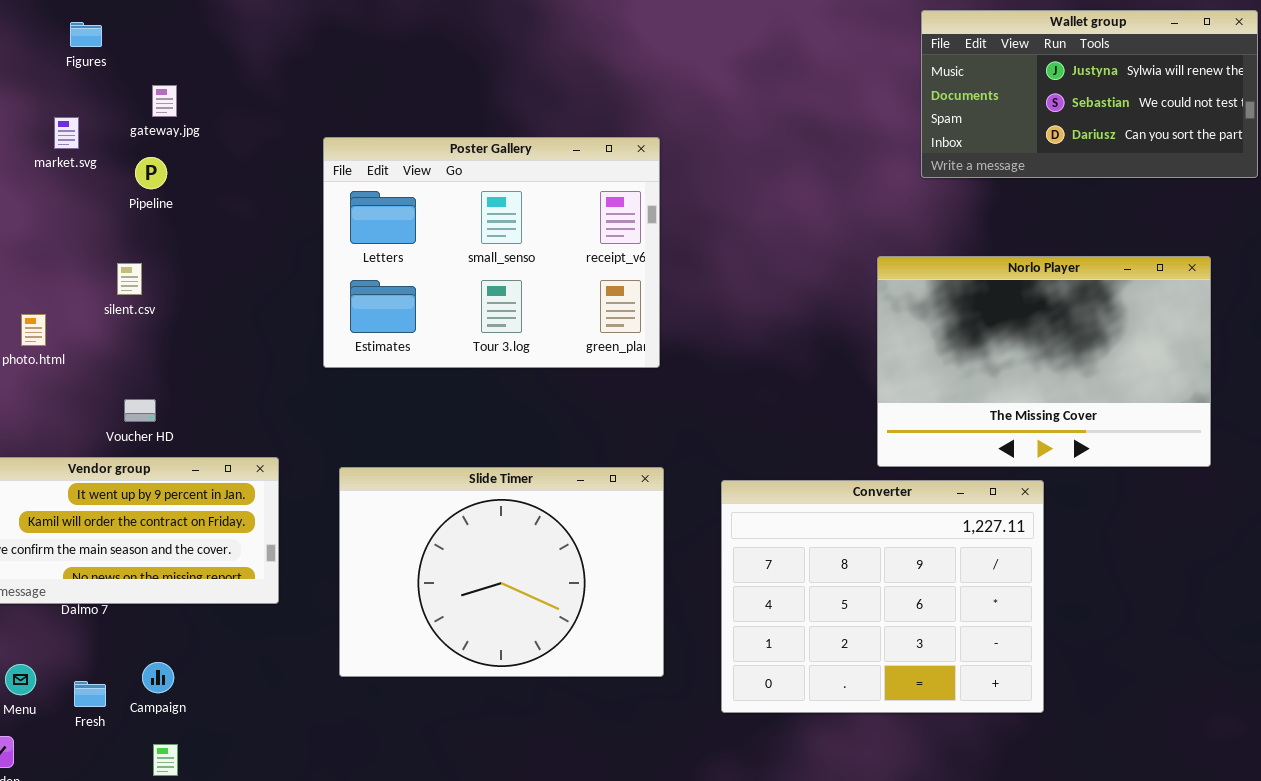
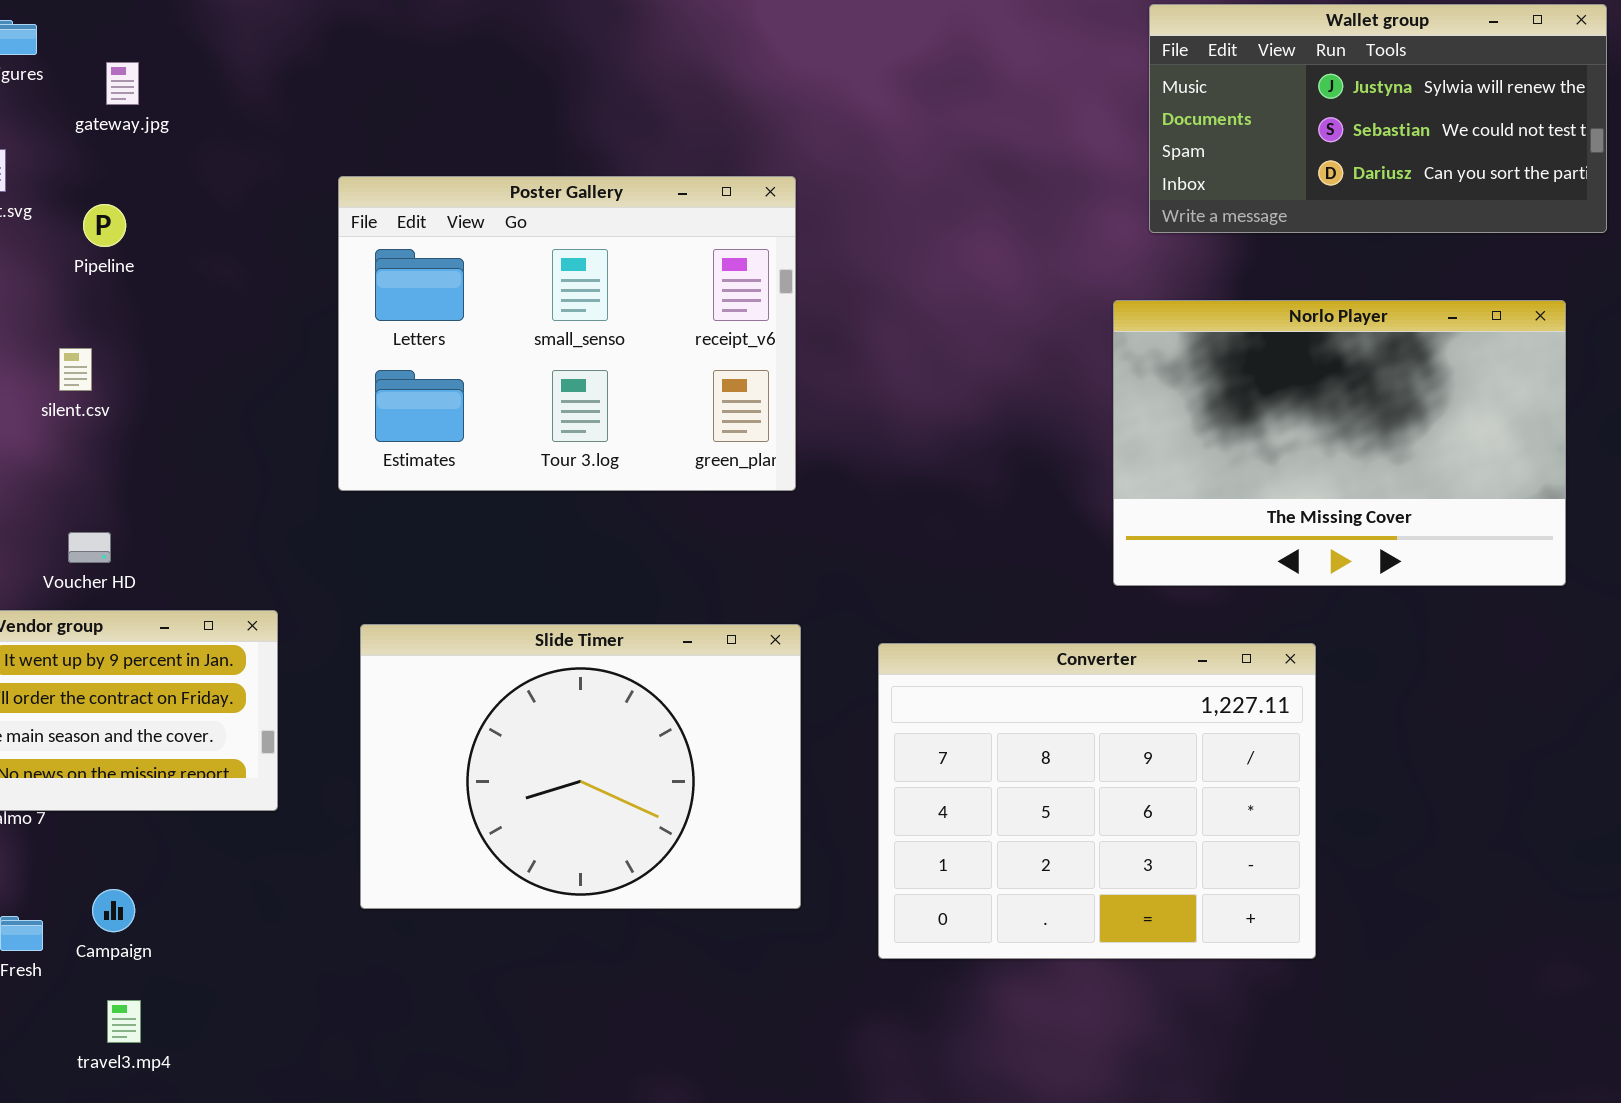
gateway.jpg: [152,85,177,117] -> [106,62,139,105], moved
Norlo Player: [877,256,1211,467] -> [1113,300,1566,586], moved

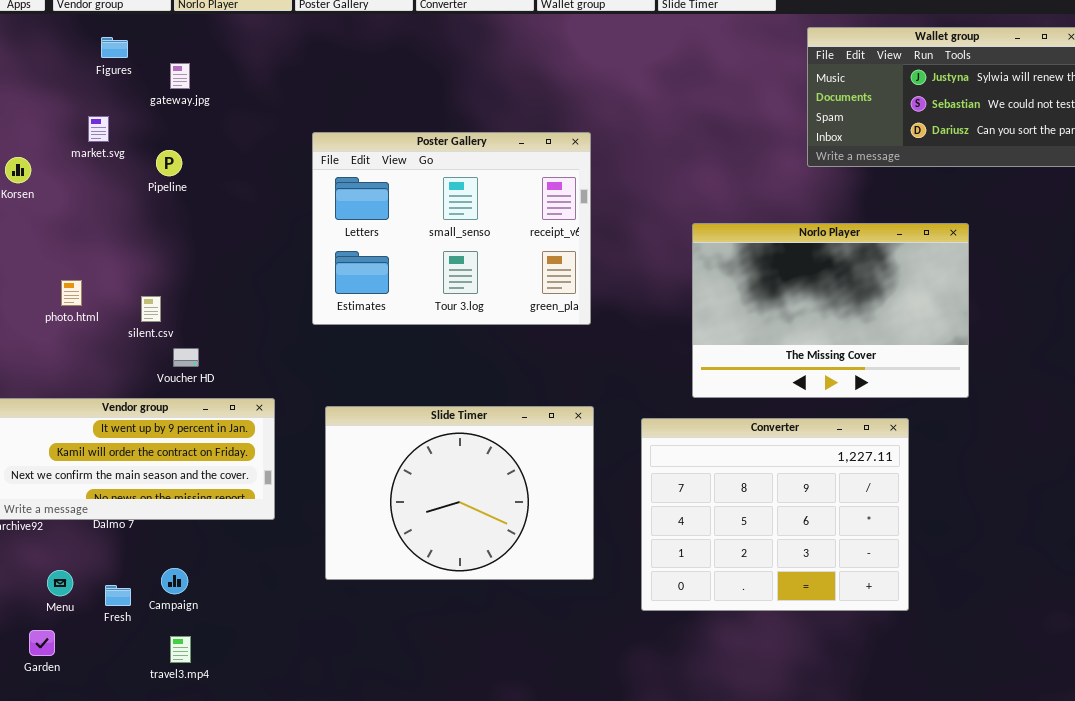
Norlo Player: [1113,300,1566,586] -> [692,223,969,398], moved
silent.csv: [59,348,92,391] -> [141,296,161,322], moved
Voucher HD: [68,532,111,563] -> [173,348,199,367], moved

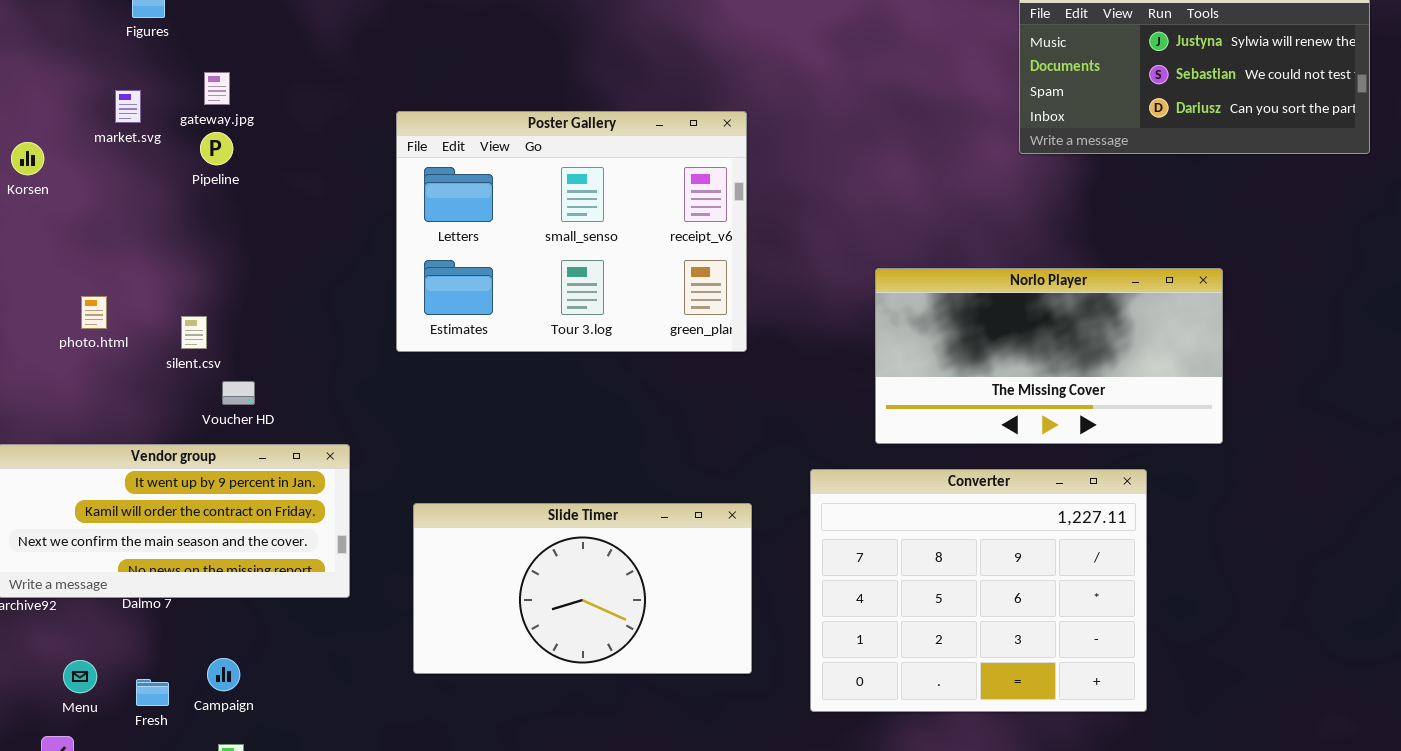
gateway.jpg: [170,63,190,89] -> [204,72,230,105], moved
Norlo Player: [692,223,969,398] -> [875,268,1223,444], resized
Slide Timer: [325,406,594,580] -> [413,503,752,674], resized

